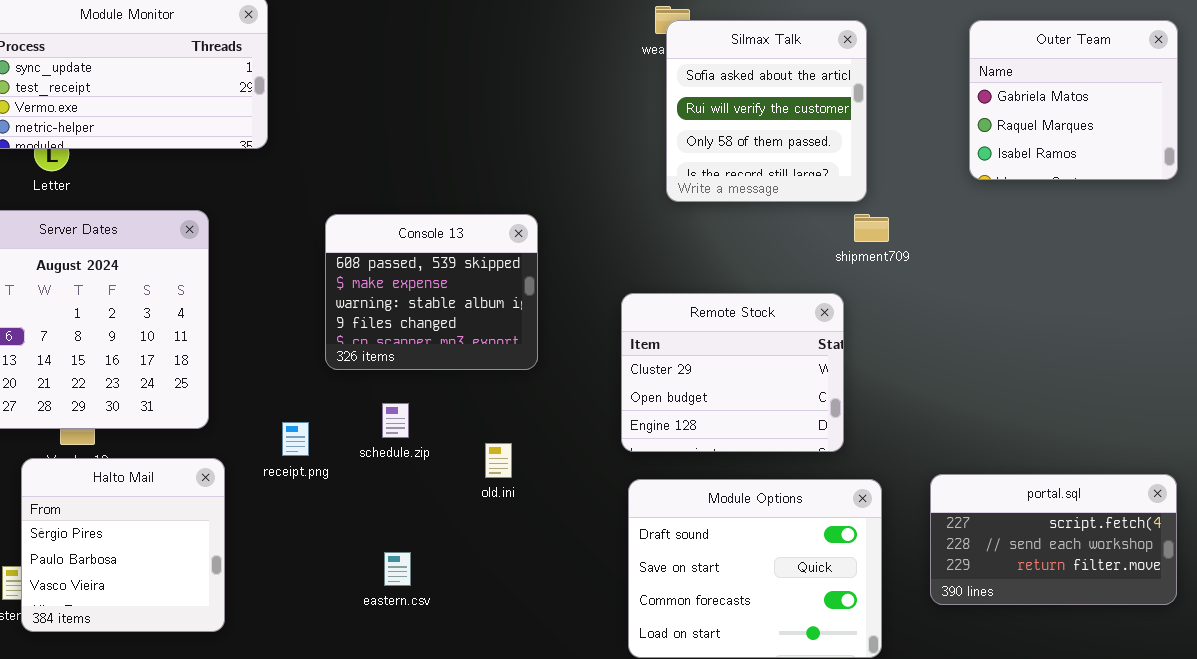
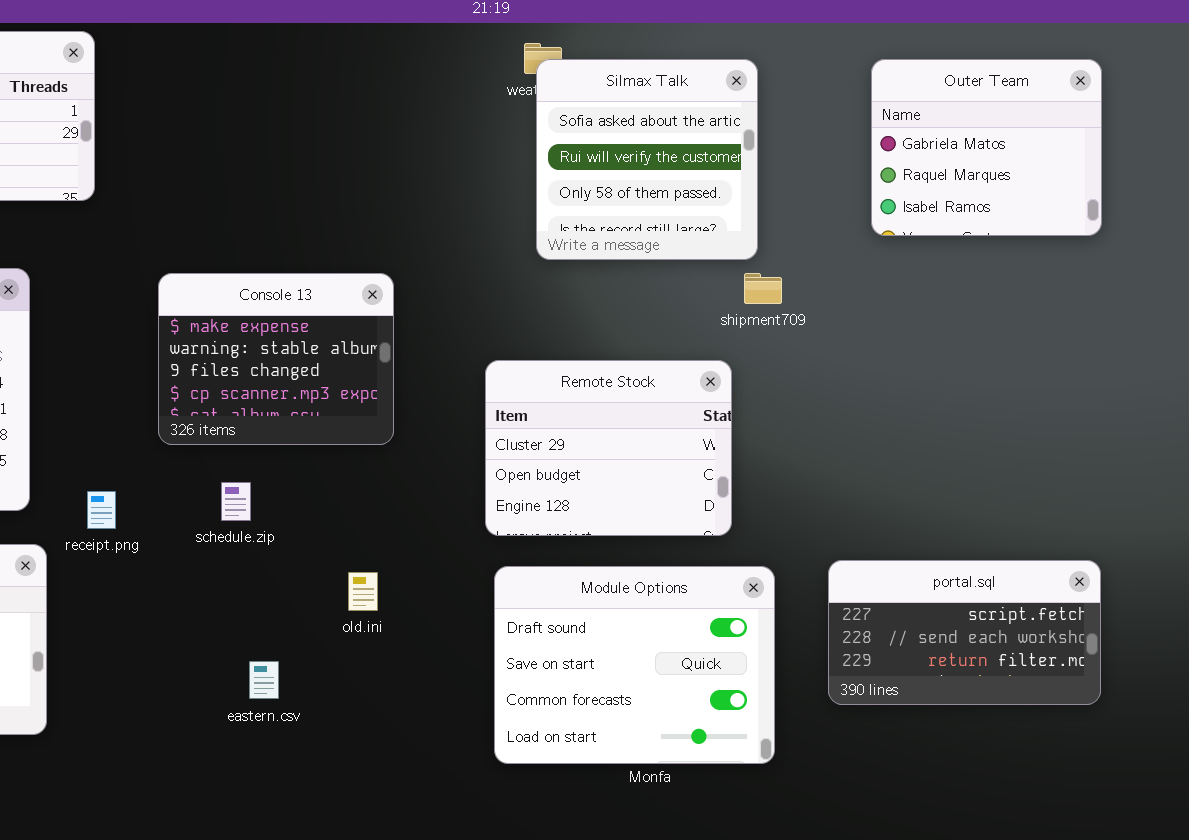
Console 13: [325,214,538,370] -> [158,273,394,445], scrolled down 1 row
receipt.png: [282,422,309,456] -> [87,491,116,529], moved
old.ini: [485,443,512,478] -> [348,572,378,611], moved
eastern.csv: [384,552,411,586] -> [249,661,279,699], moved

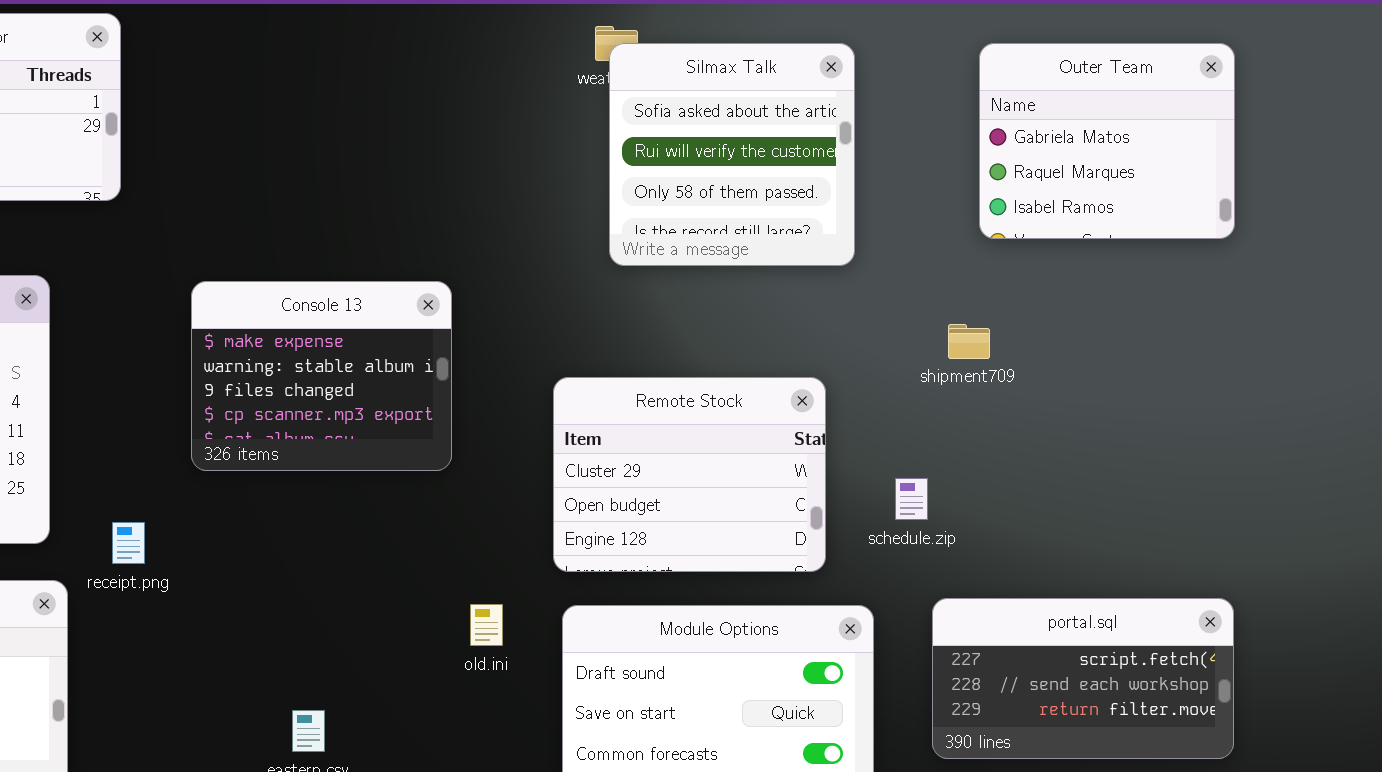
shipment709: [744,273,782,304] -> [948,324,990,359], moved
schedule.zip: [221,482,251,521] -> [895,478,928,520], moved
old.ini: [348,572,378,611] -> [470,604,503,646], moved

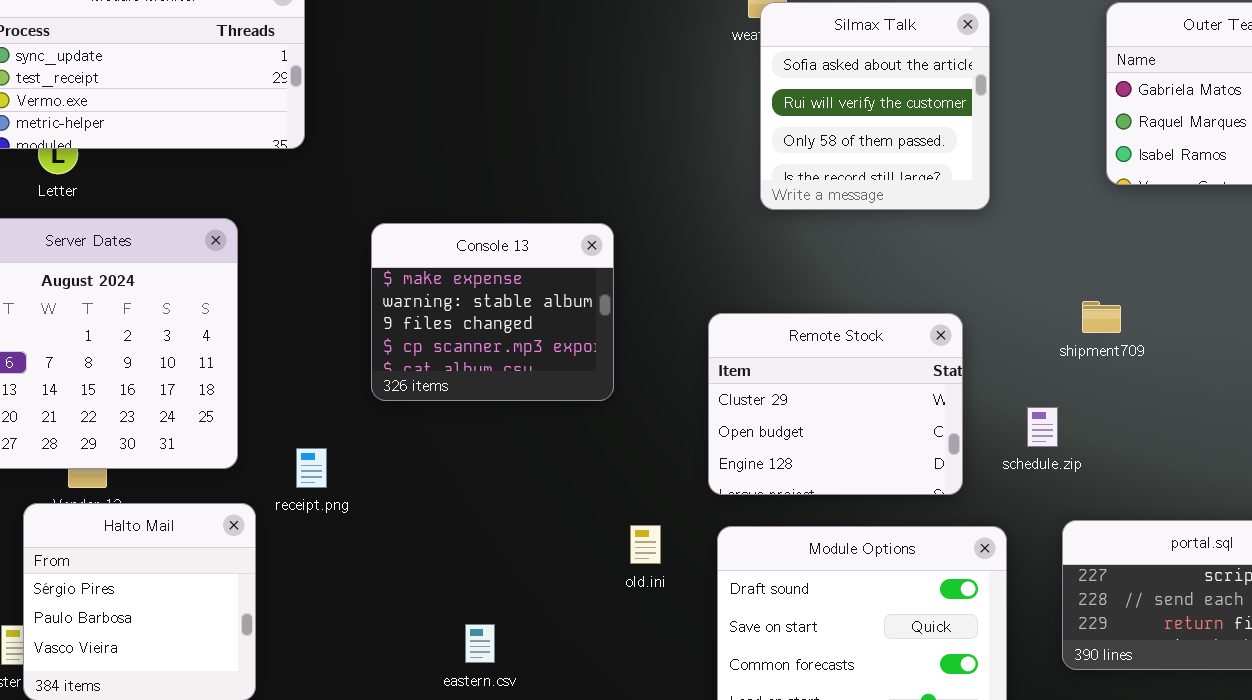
shipment709: [948,324,990,359] -> [1082,301,1121,333], moved

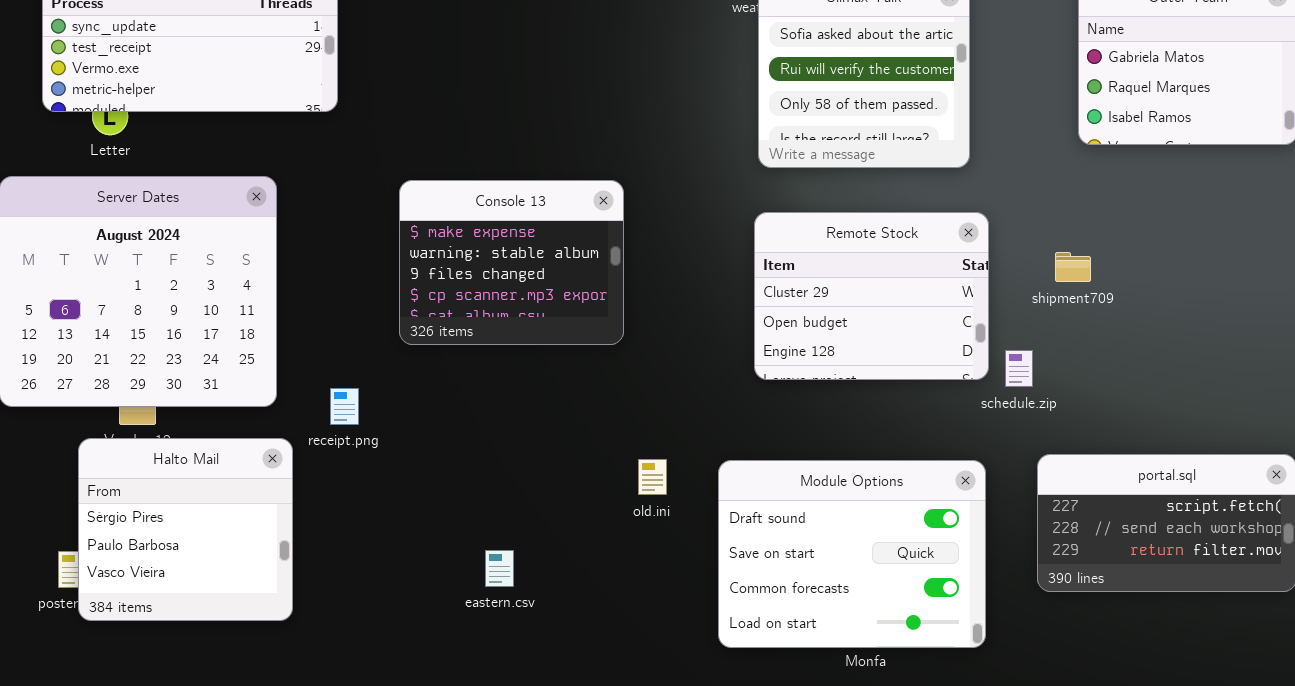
Remote Stock: [708,313,963,495] -> [754,212,989,380], moved

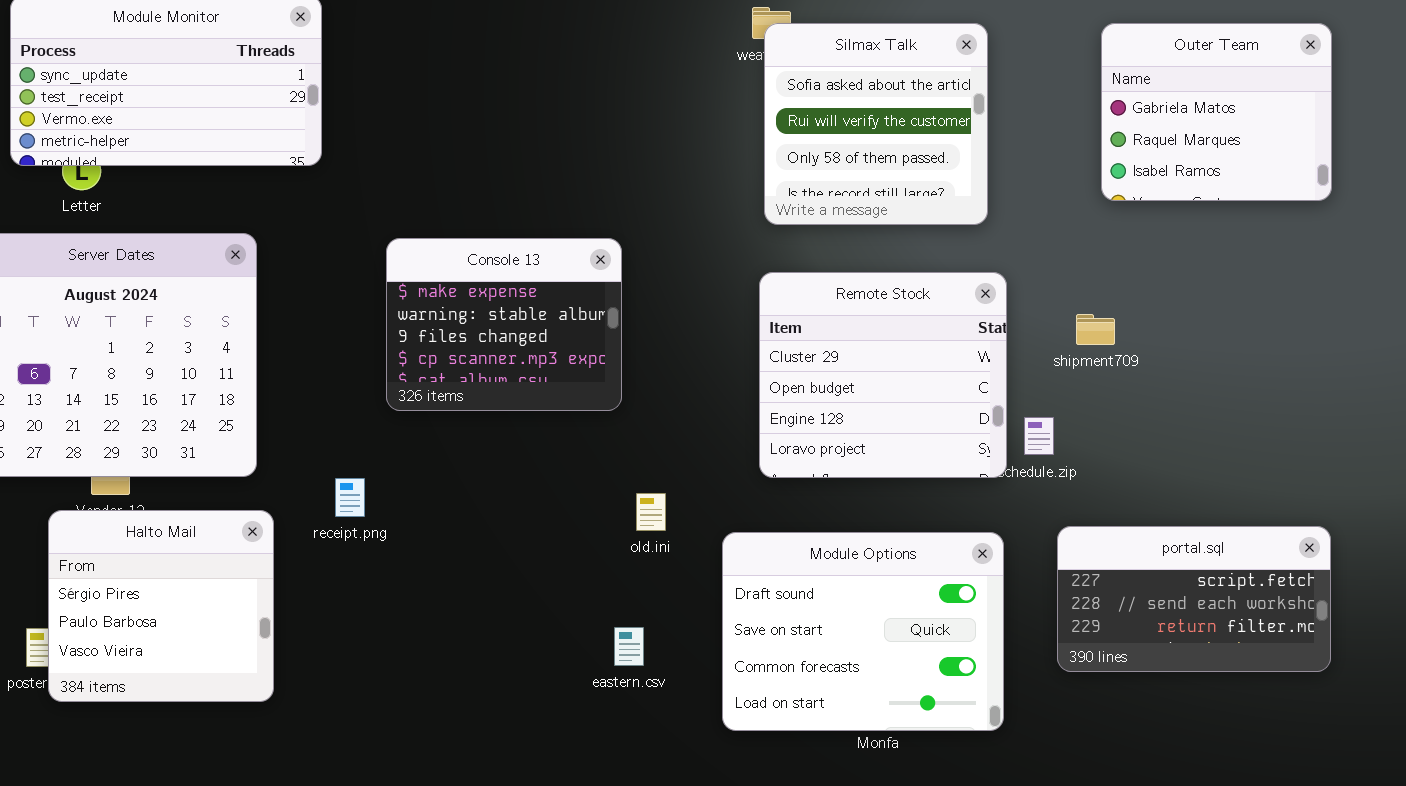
Remote Stock: [754,212,989,380] -> [759,272,1007,478], resized
receipt.png: [330,388,359,425] -> [335,478,365,517], moved
old.ini: [638,459,667,495] -> [636,493,666,531], moved
eastern.csv: [485,550,514,587] -> [614,627,644,666], moved

